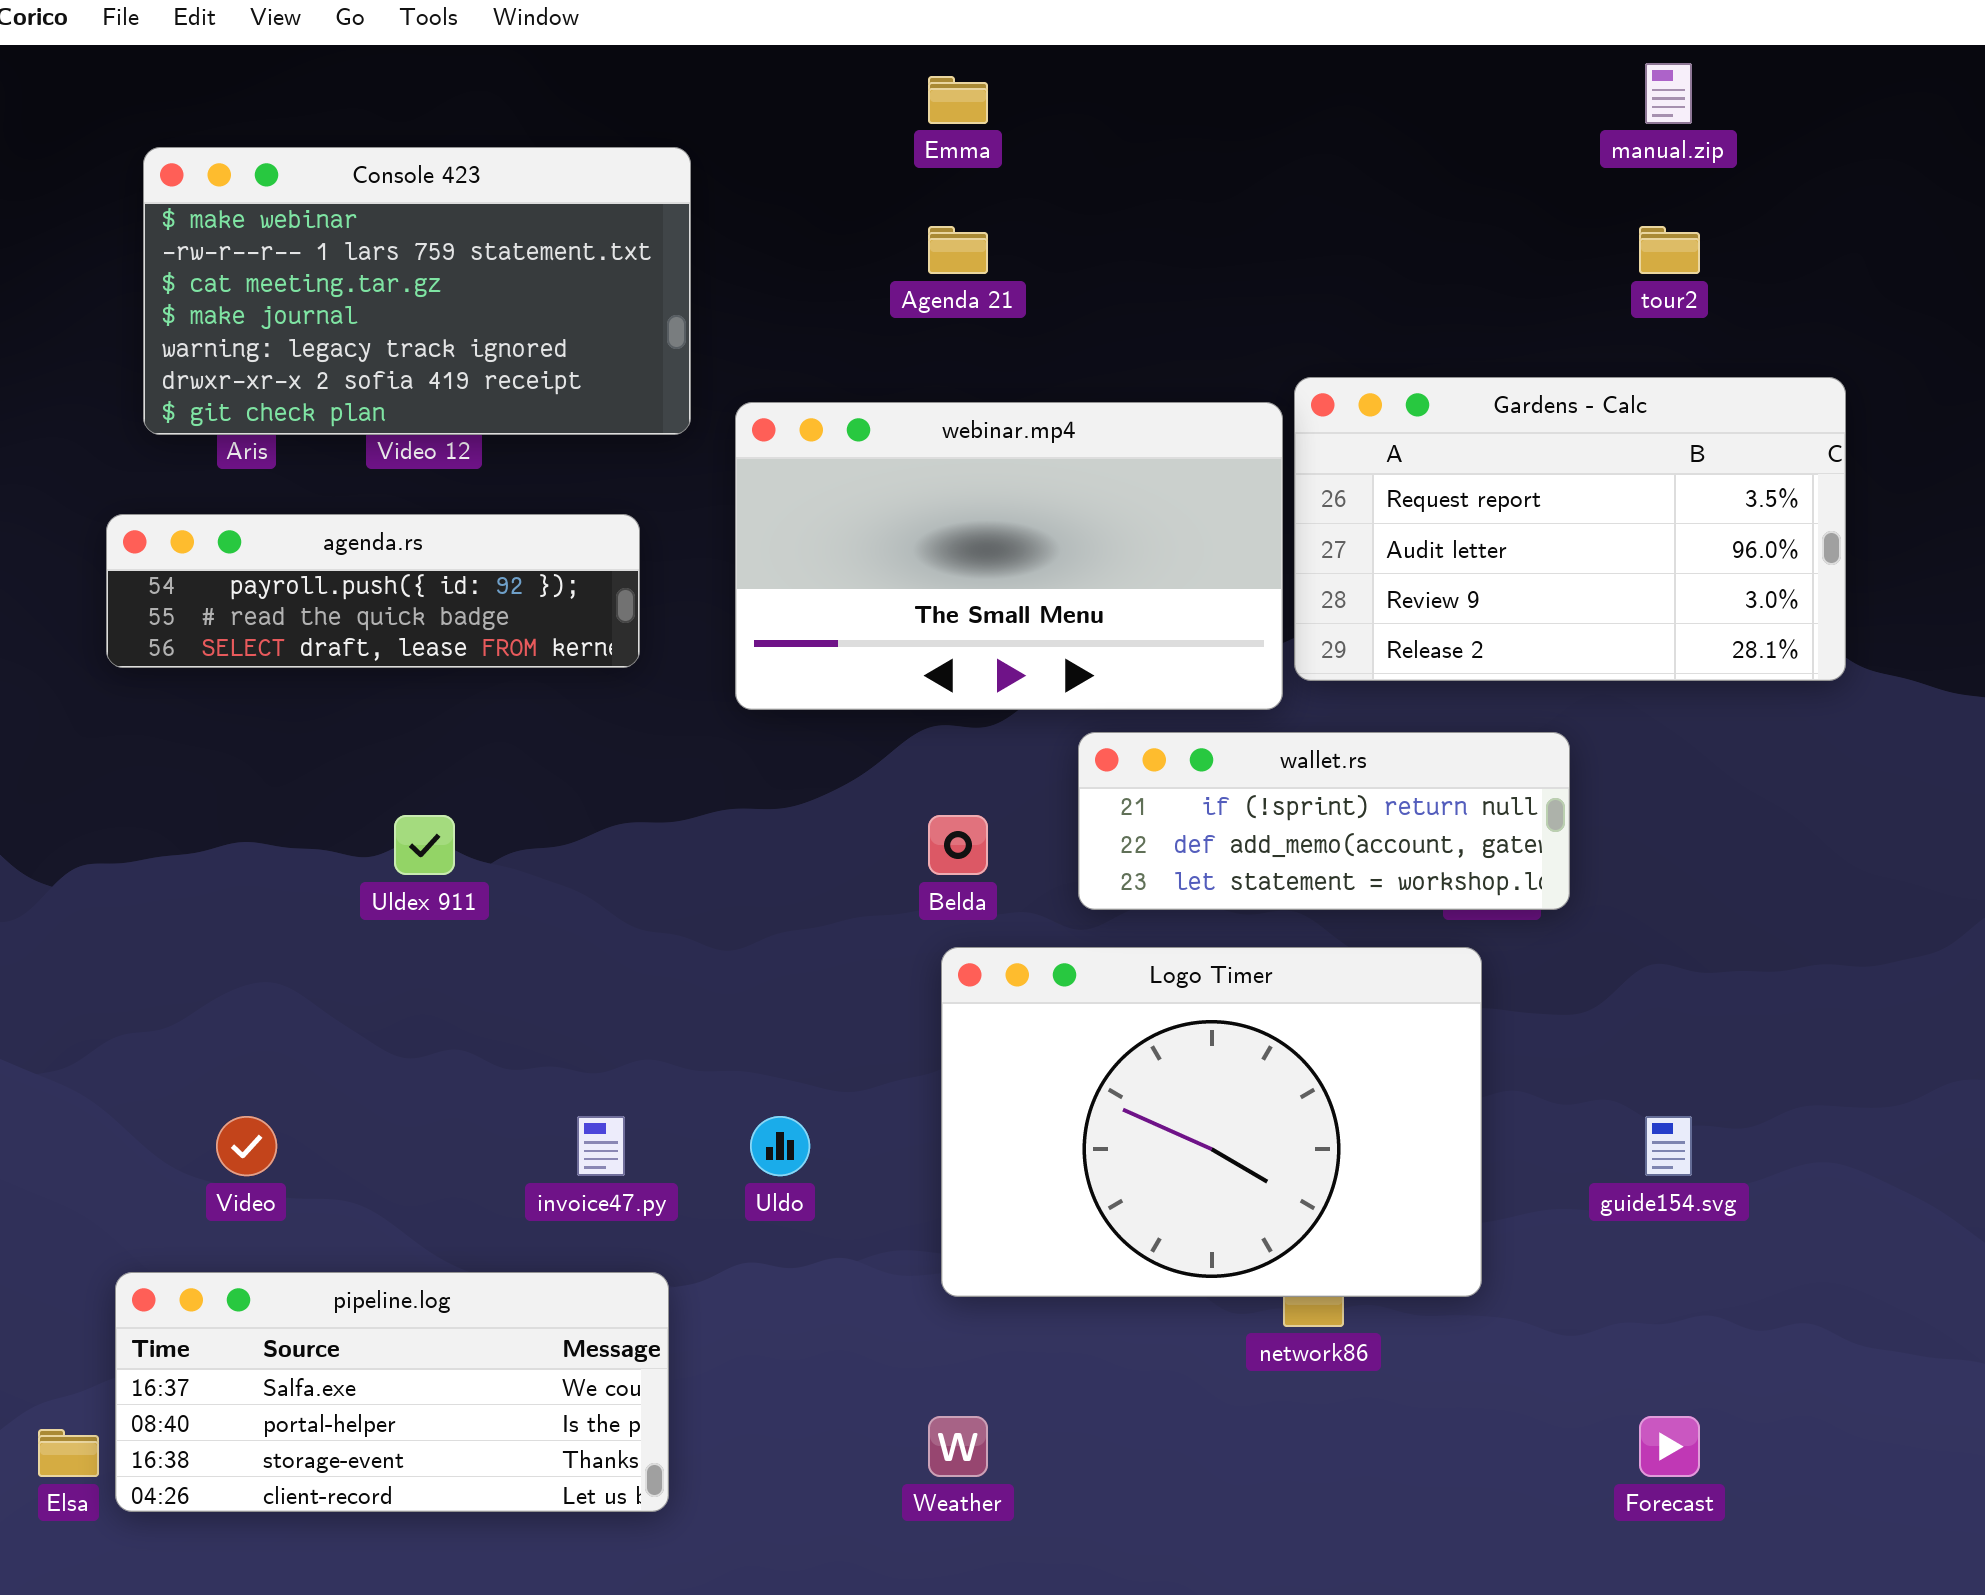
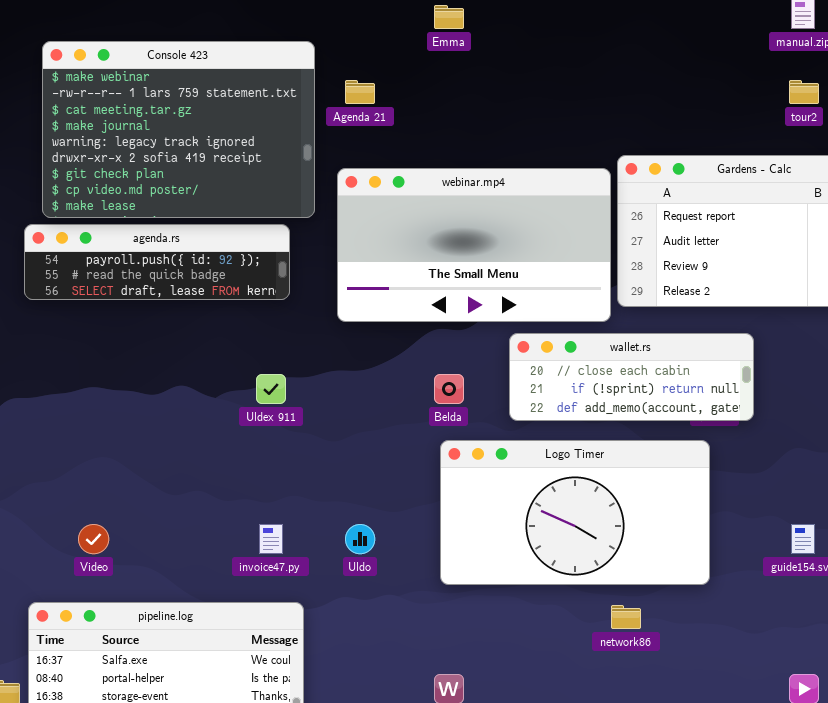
Console 423: [143,147,691,435] -> [42,41,315,218], resized
Agenda 21: [928,226,988,274] -> [345,80,375,104], moved
wallet.rs: [1078,732,1570,910] -> [509,333,754,421], scrolled up 1 row
Uldex 911: [394,815,455,875] -> [256,374,286,404], moved
Logo Timer: [941,947,1482,1297] -> [440,440,710,585], resized

